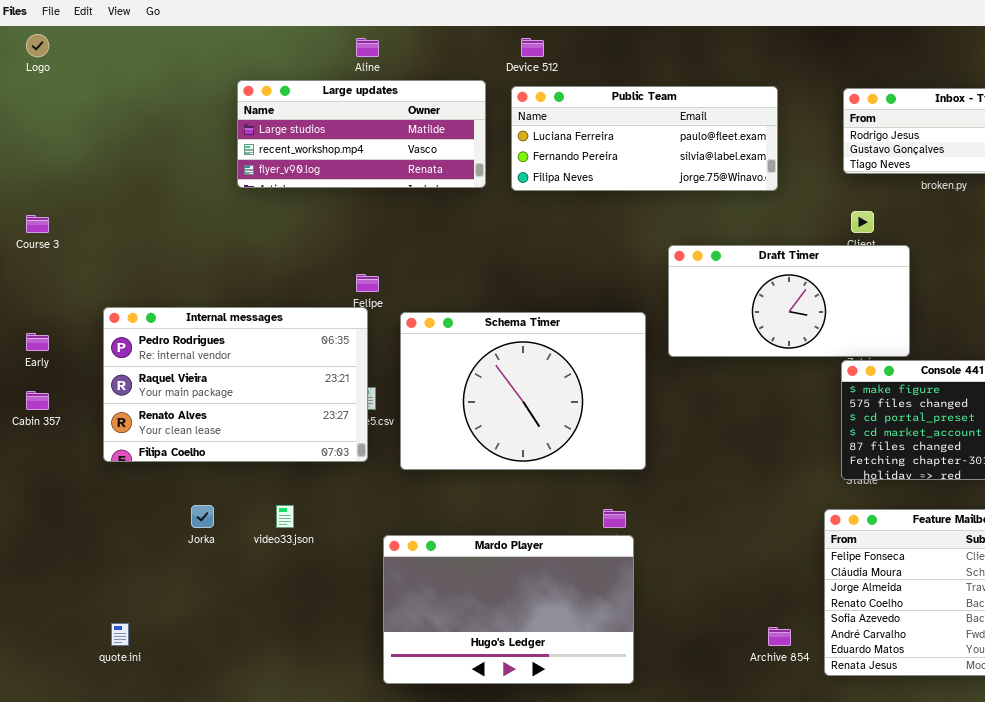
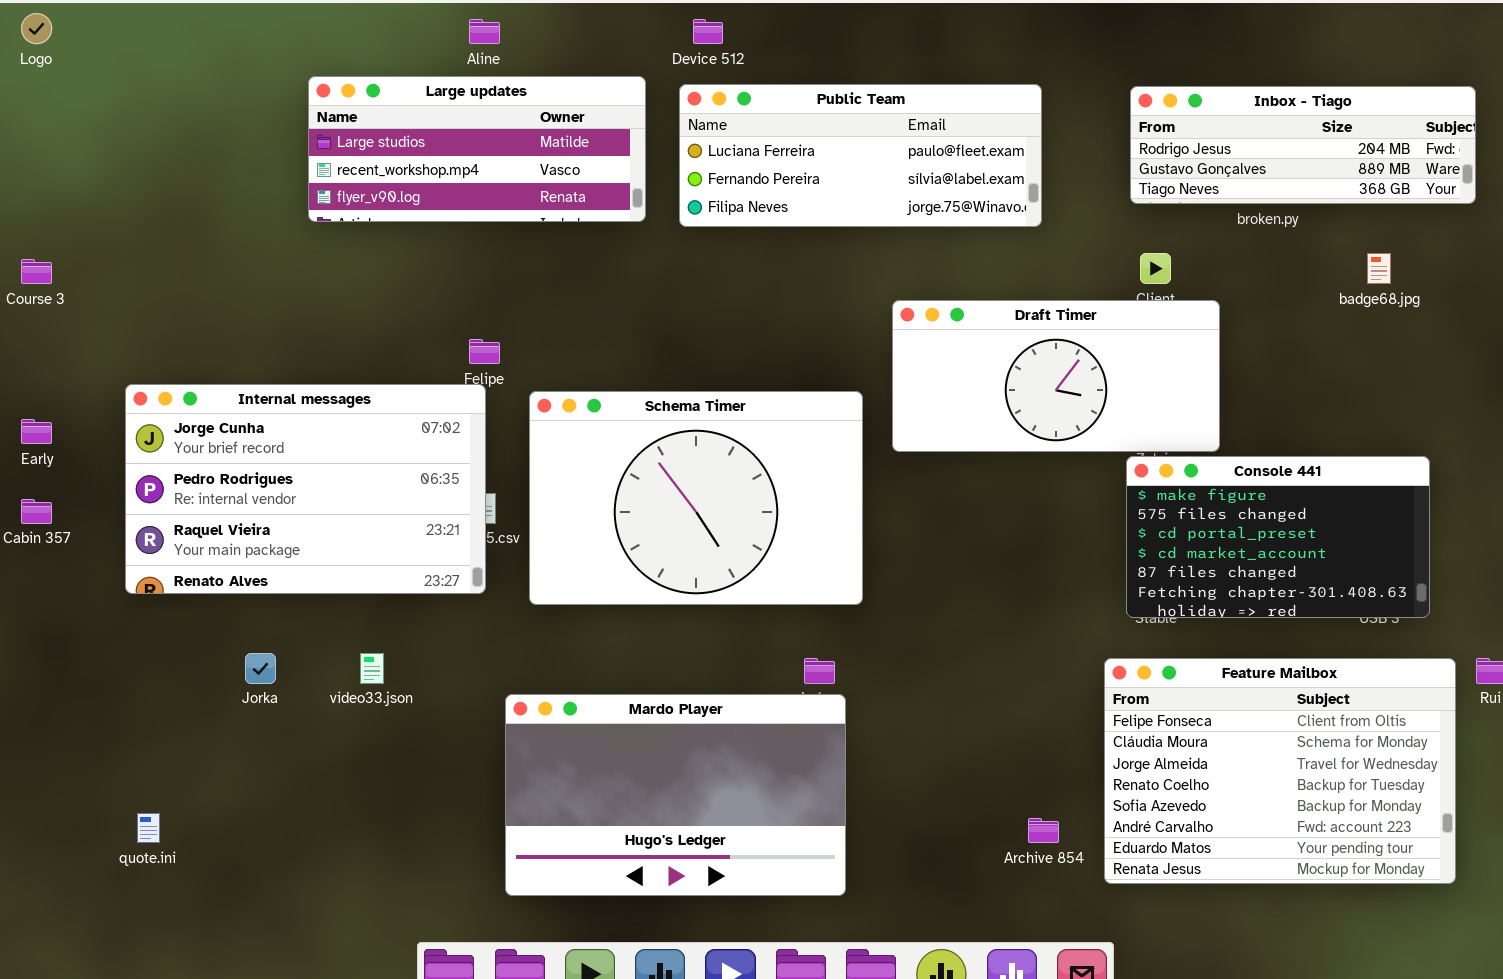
Internal messages: [103,307,368,462] -> [125,384,486,594], scrolled up 1 row

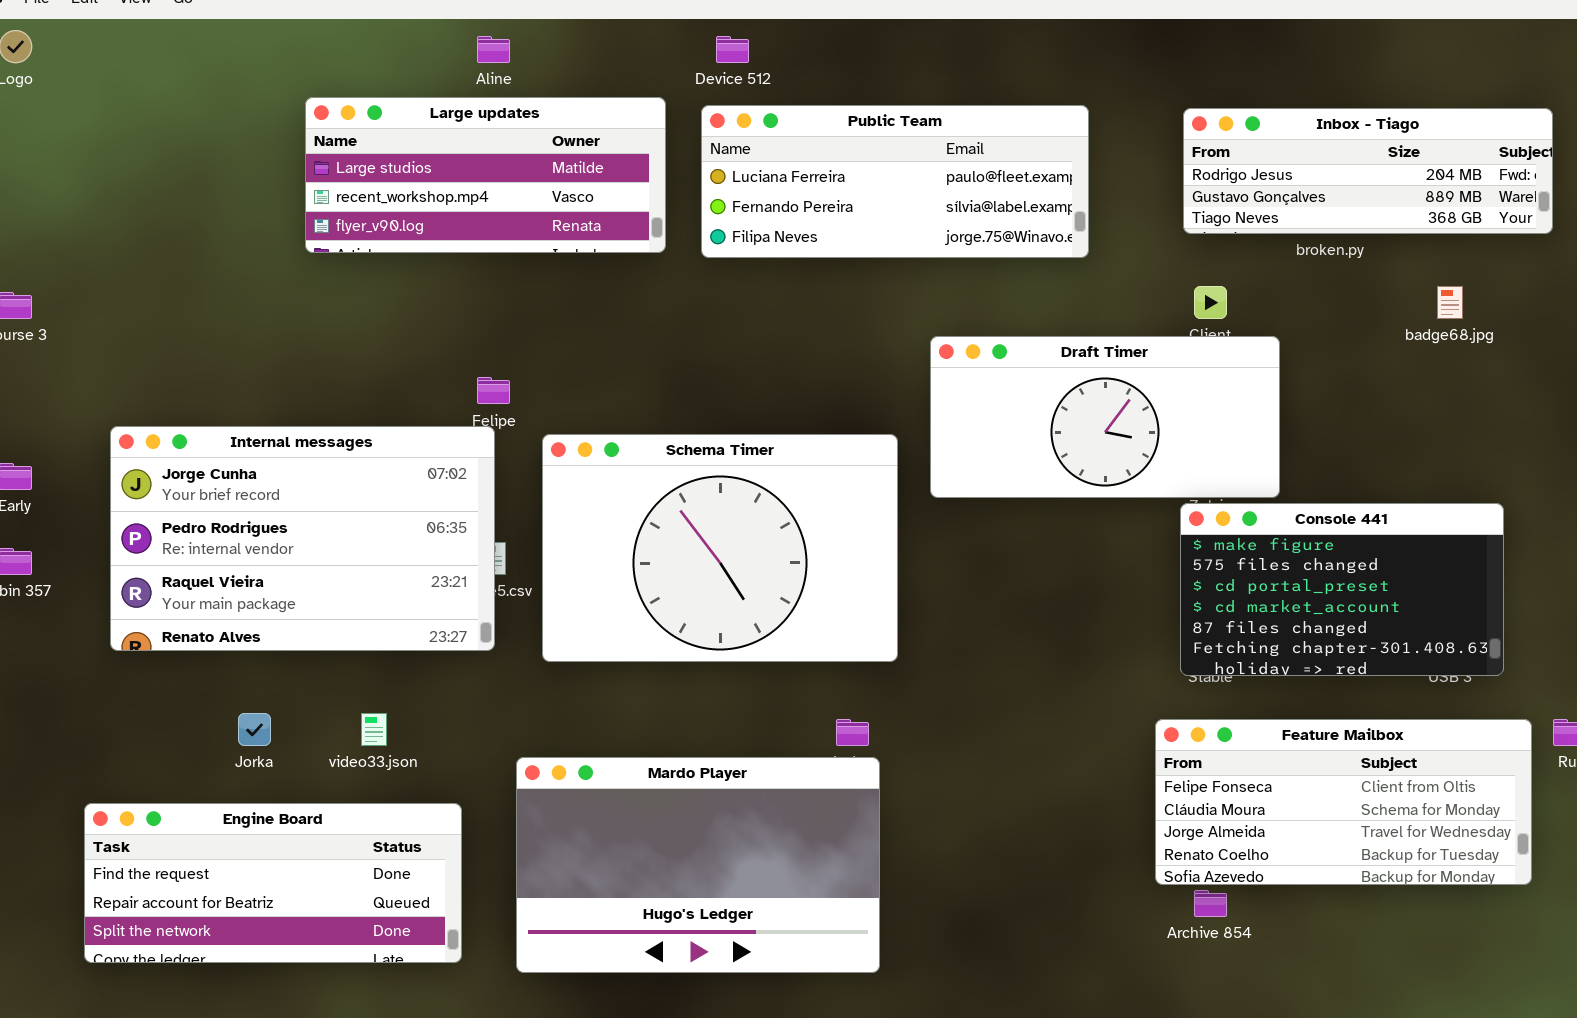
Feature Mailbox: [1104,658,1456,884] -> [1155,719,1532,885], resized
Engine Board: none -> [84,803,462,963], opened
Archive 854: [1028,818,1059,843] -> [1194,890,1227,917], moved

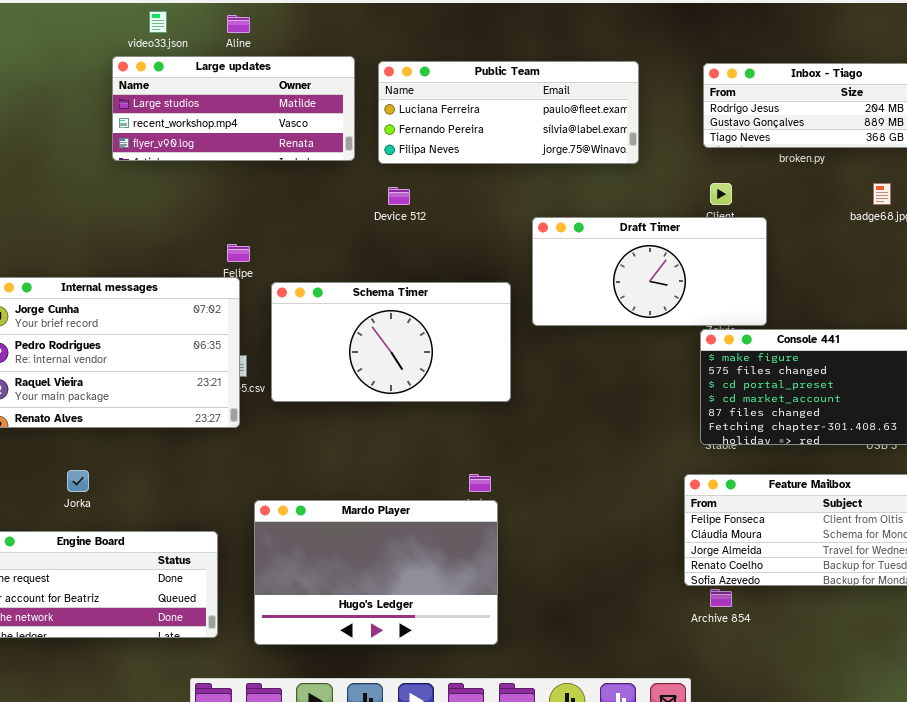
Device 512: [716,36,749,63] -> [388,187,410,205], moved
Schema Timer: [542,434,898,662] -> [271,282,511,402], resized
video33.json: [361,713,387,746] -> [149,11,167,33], moved

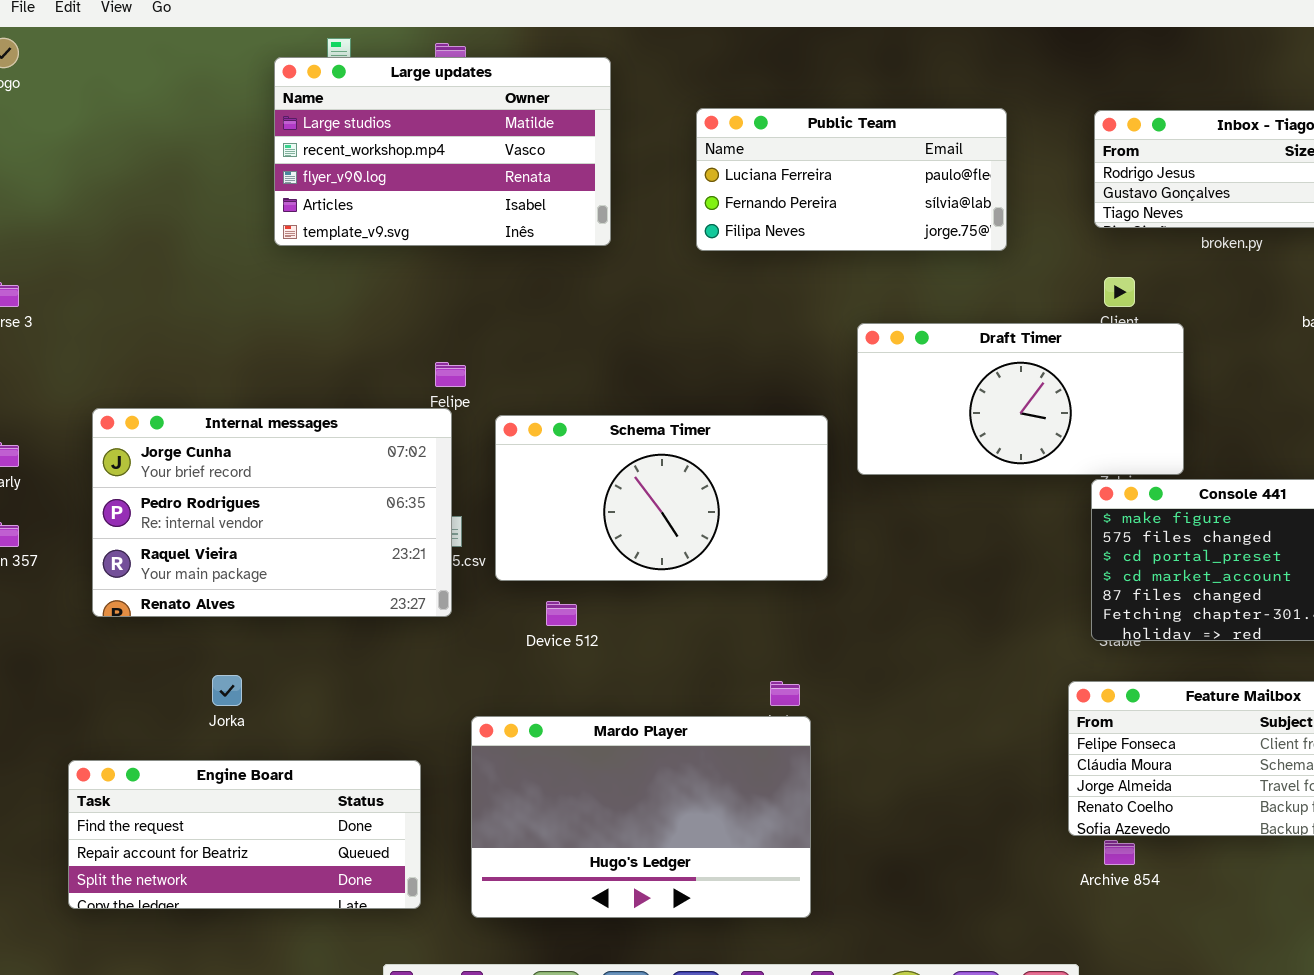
Large updates: [112,56,355,161] -> [274,57,611,246], resized
Public Team: [378,61,639,164] -> [696,108,1007,251], resized
Device 512: [388,187,410,205] -> [546,601,577,626], moved

